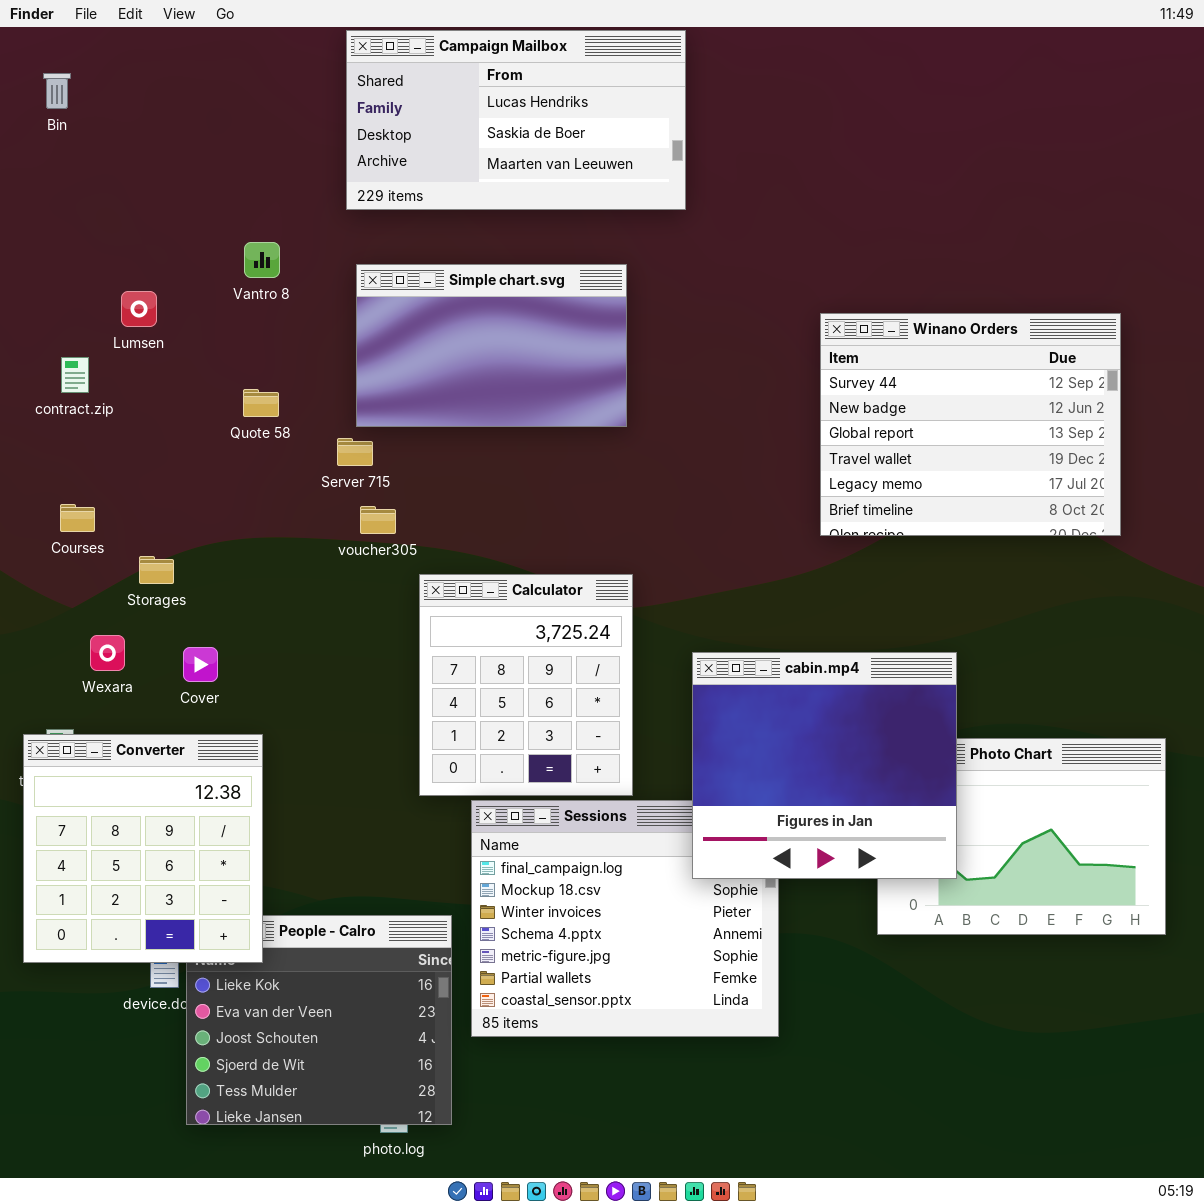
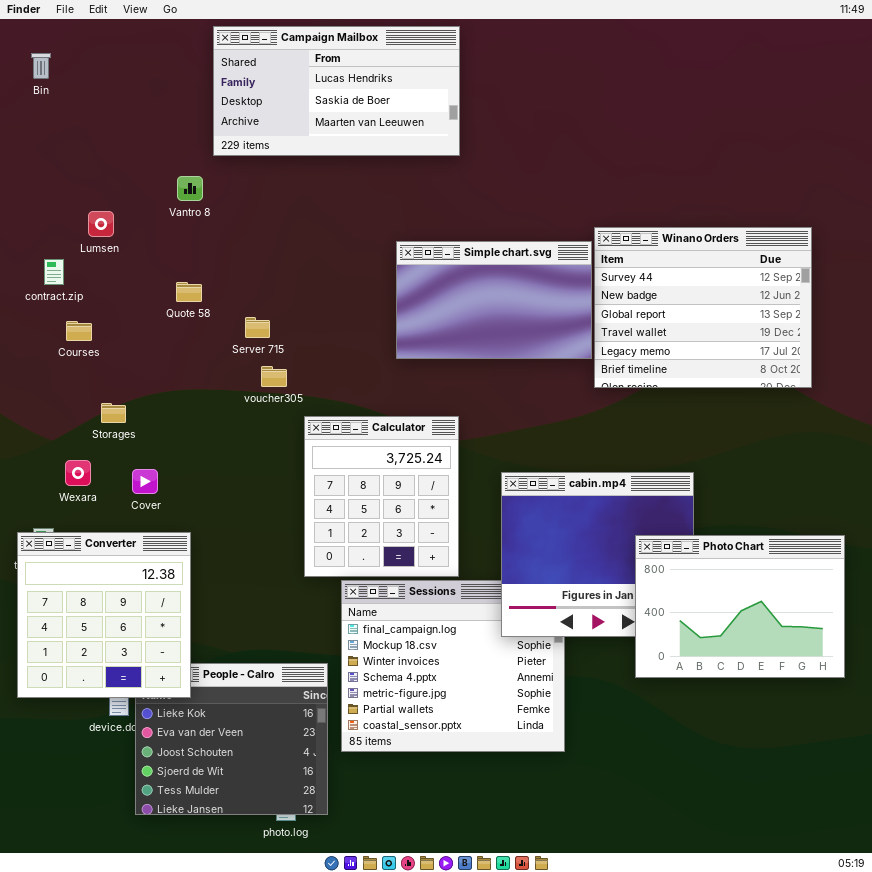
Campaign Mailbox: [346,30,686,210] -> [213,26,460,156], moved
Simple chart.svg: [356,264,627,427] -> [396,241,592,359], moved
Courses: [60,504,95,532] -> [66,321,92,341], moved
Photo Chart: [877,738,1166,935] -> [635,535,845,678], raised

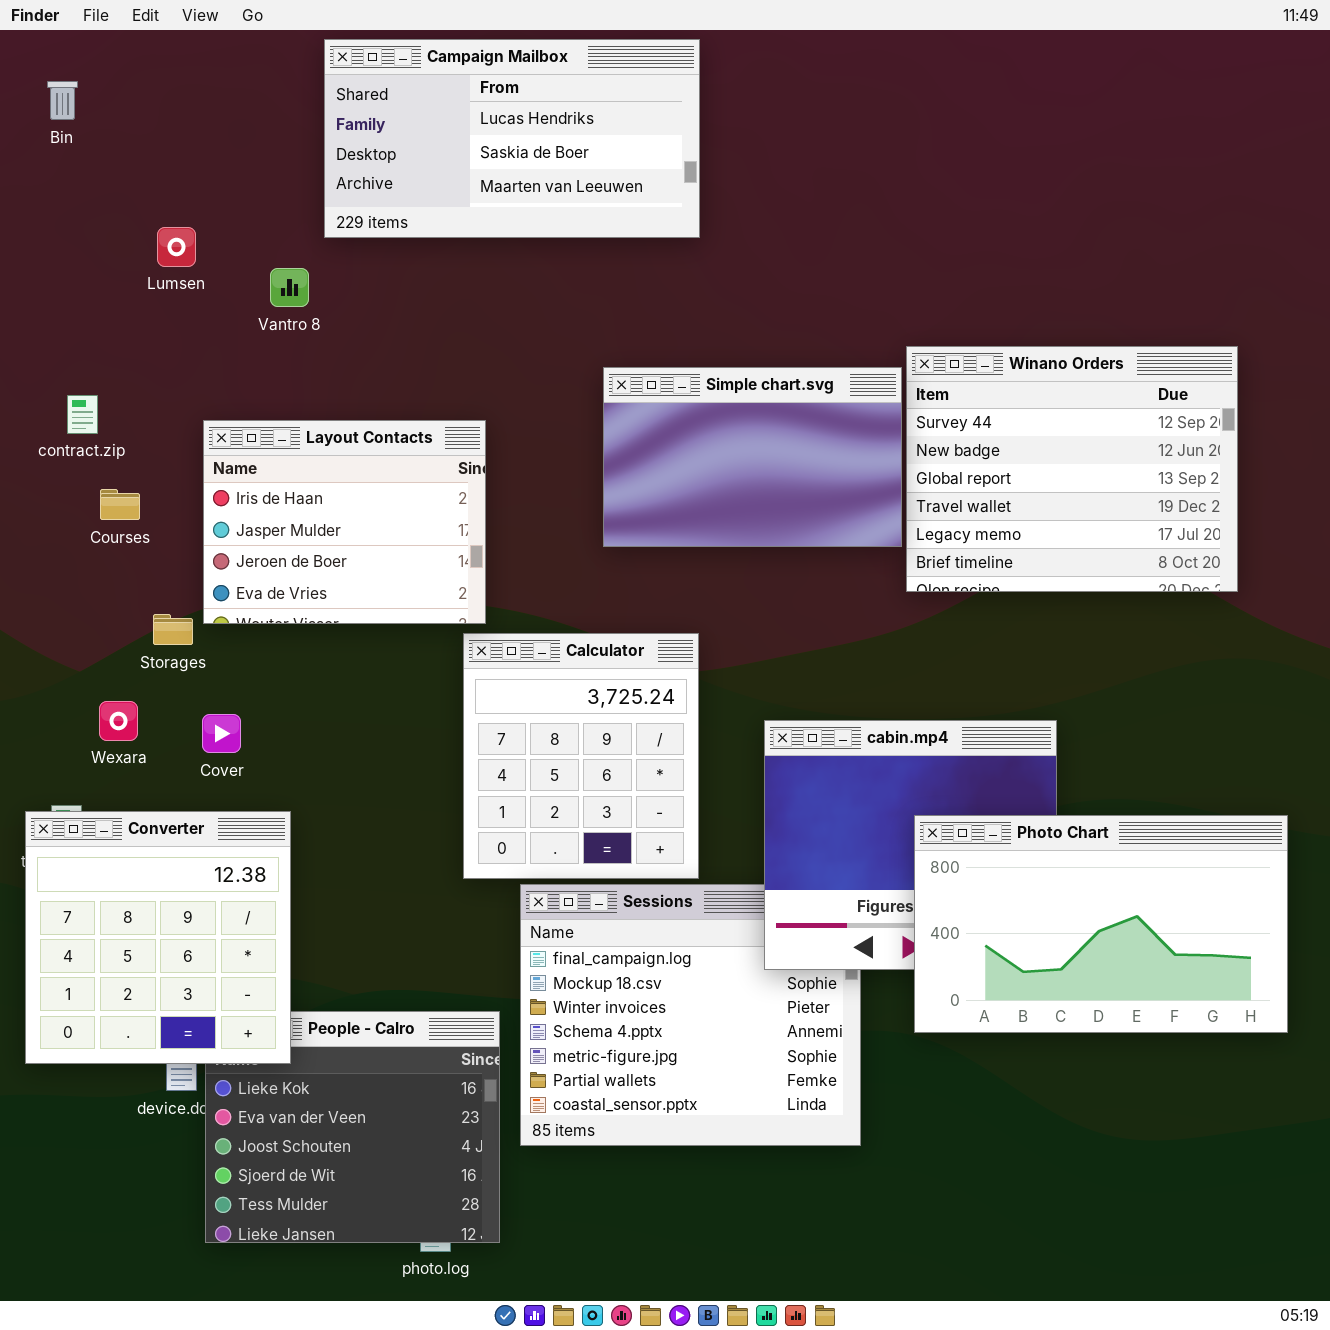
Lumsen: [88,211,114,237] -> [157,227,196,267], moved
Layout Contacts: none -> [203,420,486,624], opened
Photo Chart: [635,535,845,678] -> [914,815,1288,1033], resized

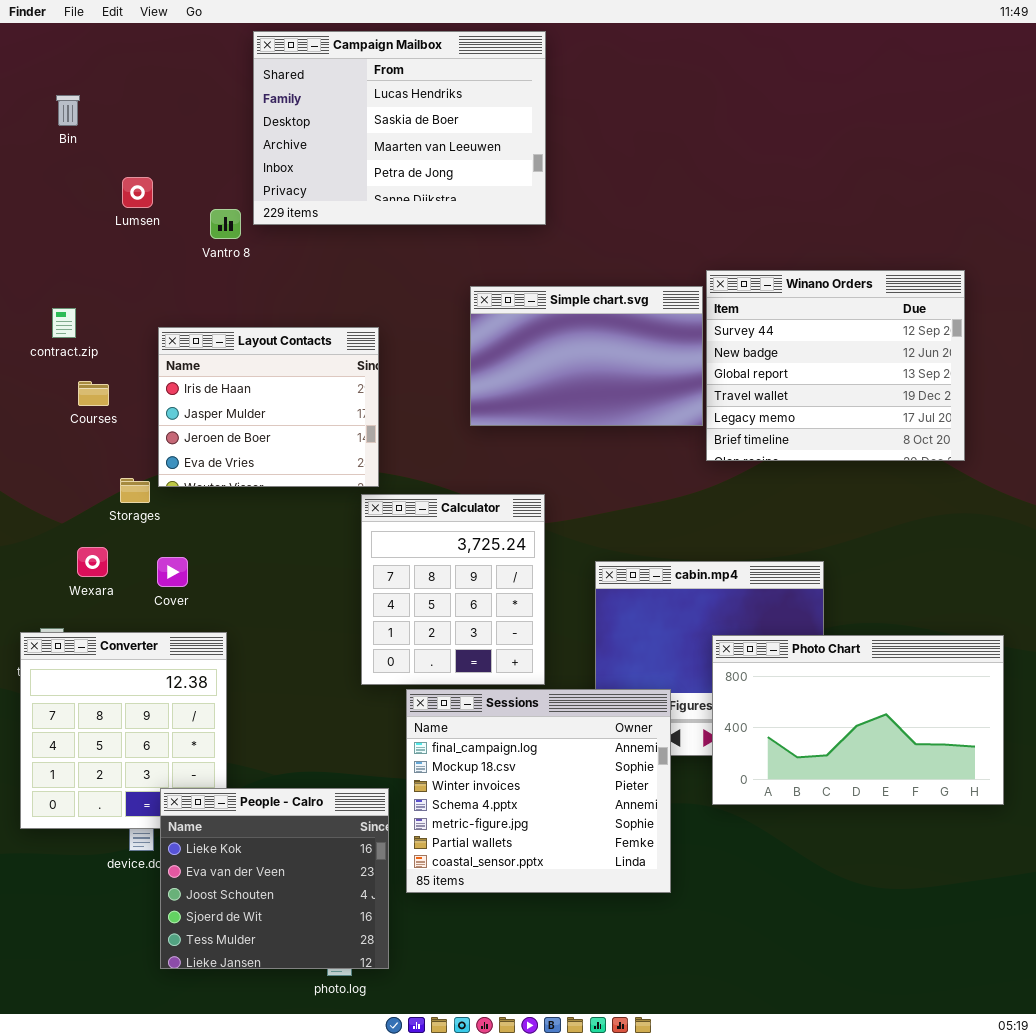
Campaign Mailbox: [324,39,700,238] -> [253,31,546,225], resized
Bin: [47,81,78,120] -> [56,95,80,126], moved
Sessions: [520,884,861,1146] -> [406,689,671,893], raised
People - Calro: [205,1011,500,1243] -> [160,788,389,969], raised

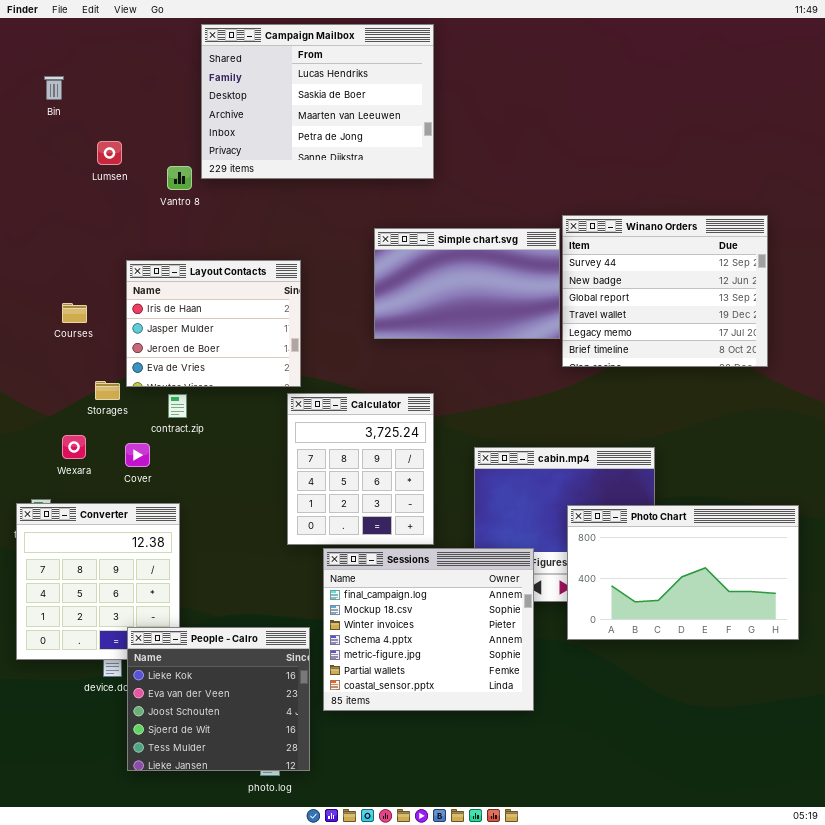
contract.zip: [52,308,76,338] -> [168,394,187,418], moved

